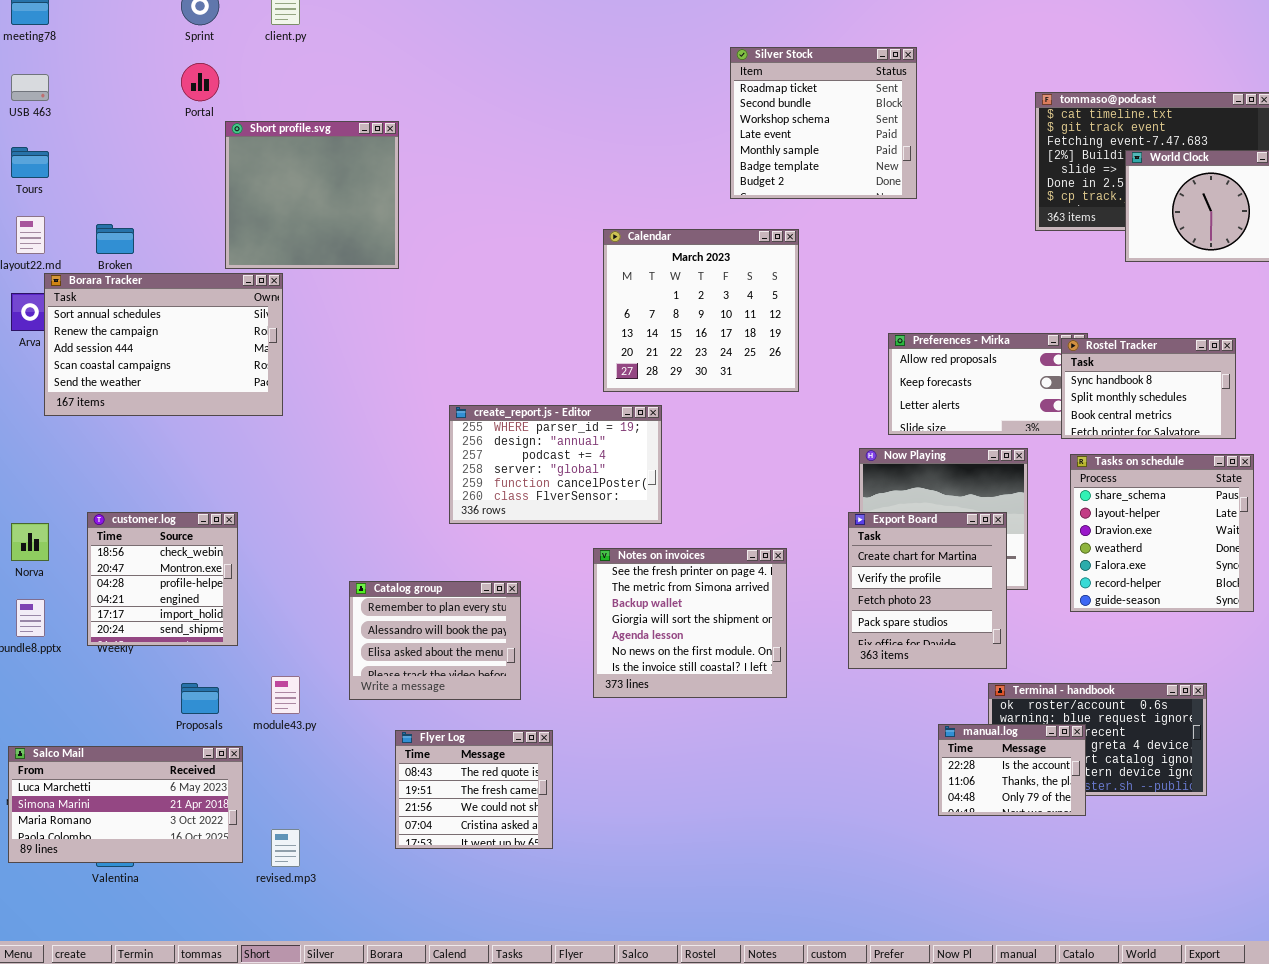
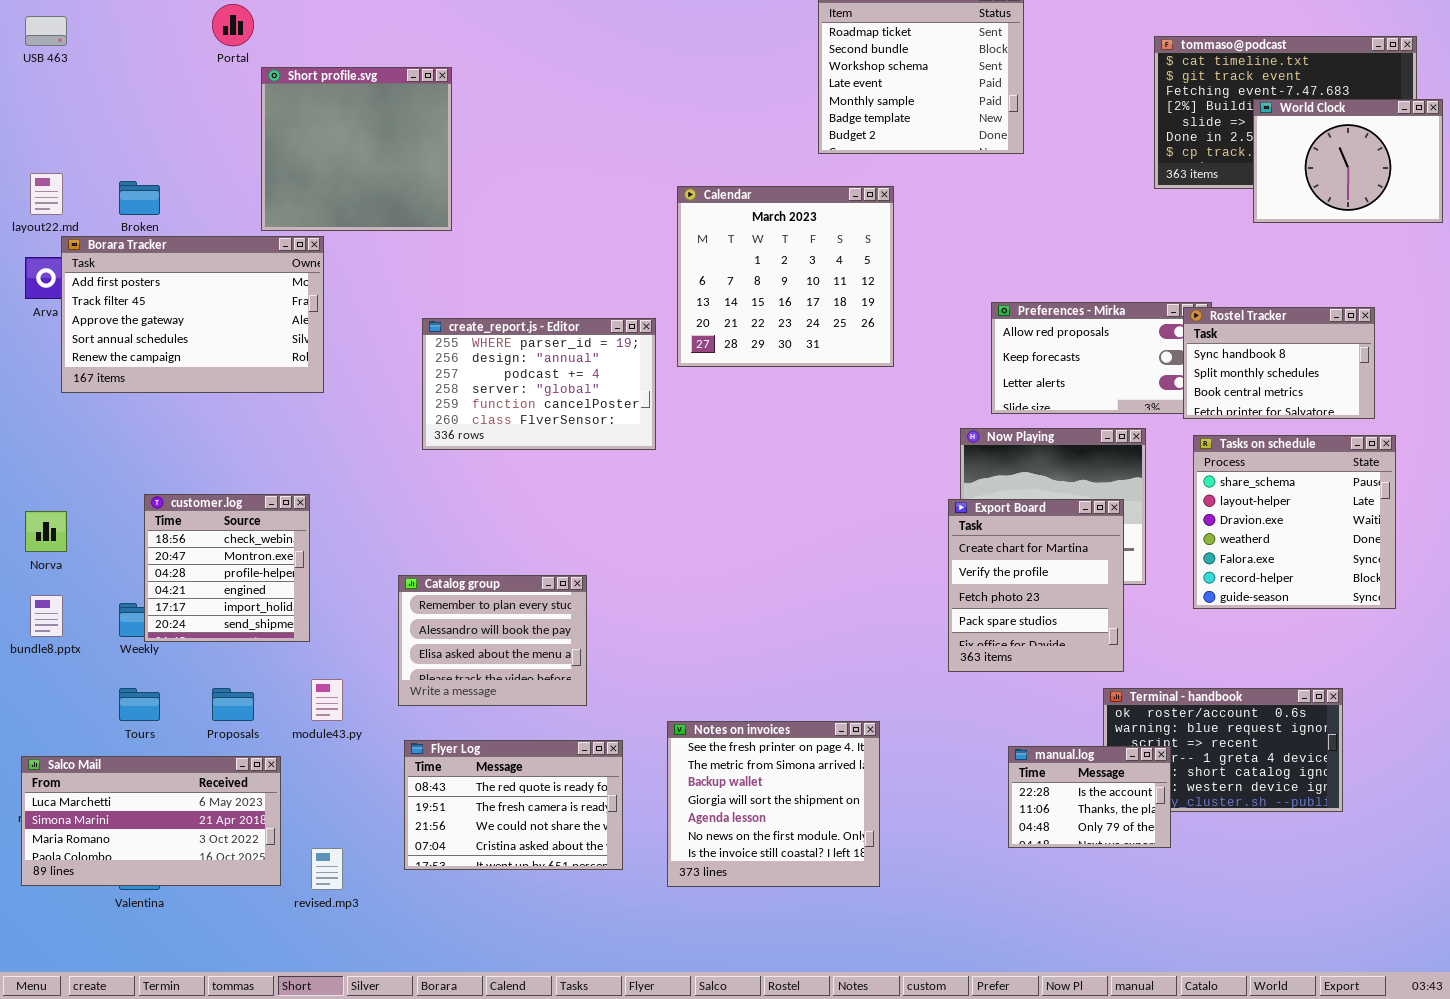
Tours: [11,147,49,178] -> [119,688,160,721], moved
Borara Tracker: [44,273,283,416] -> [61,236,324,393], scrolled up 3 rows
create_report.js - Editor: [449,405,662,524] -> [422,318,656,450], moved
customer.log: [87,512,238,646] -> [144,494,310,642], moved
Notes on invoices: [593,548,787,698] -> [667,721,880,887], moved
manual.log: [938,724,1086,816] -> [1008,746,1171,848], moved
Flyer Log: [395,730,553,849] -> [404,740,623,870], resized

